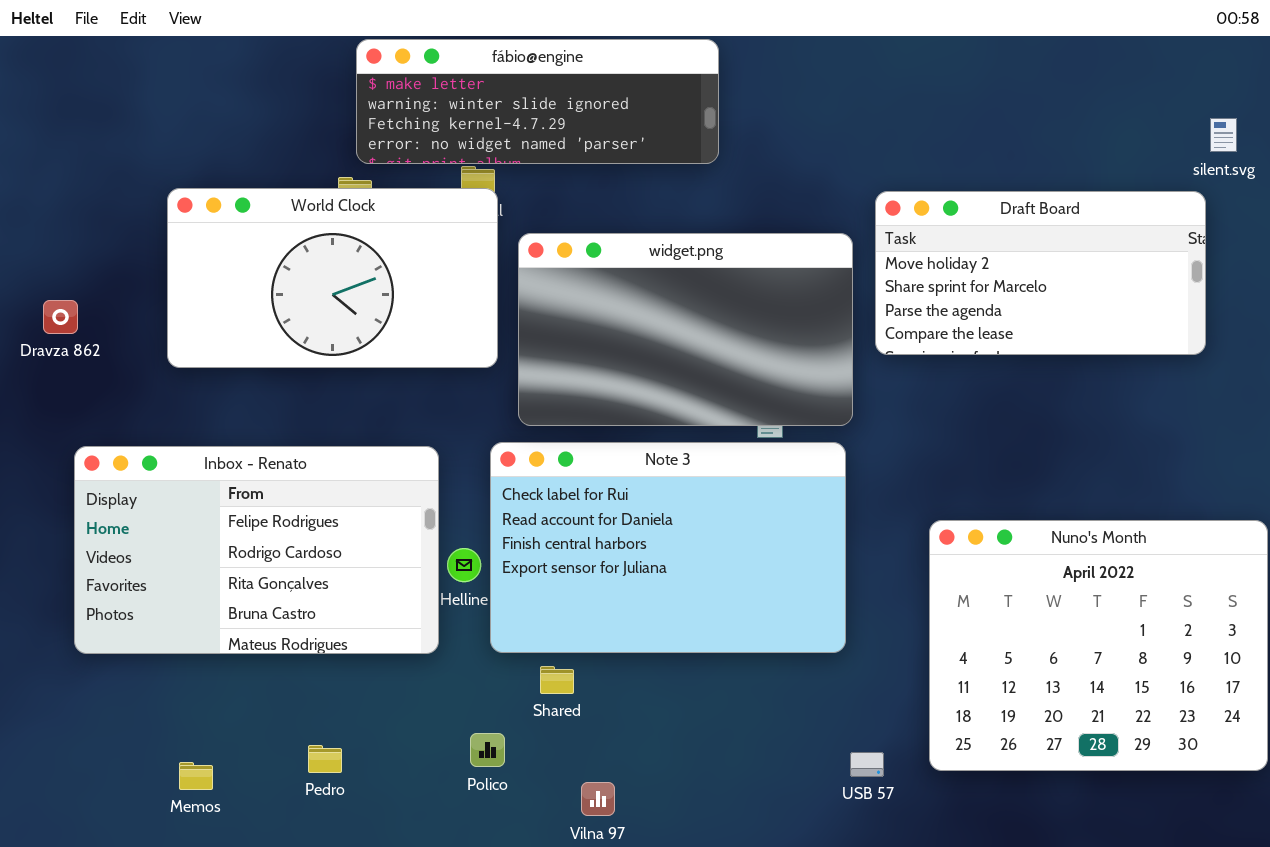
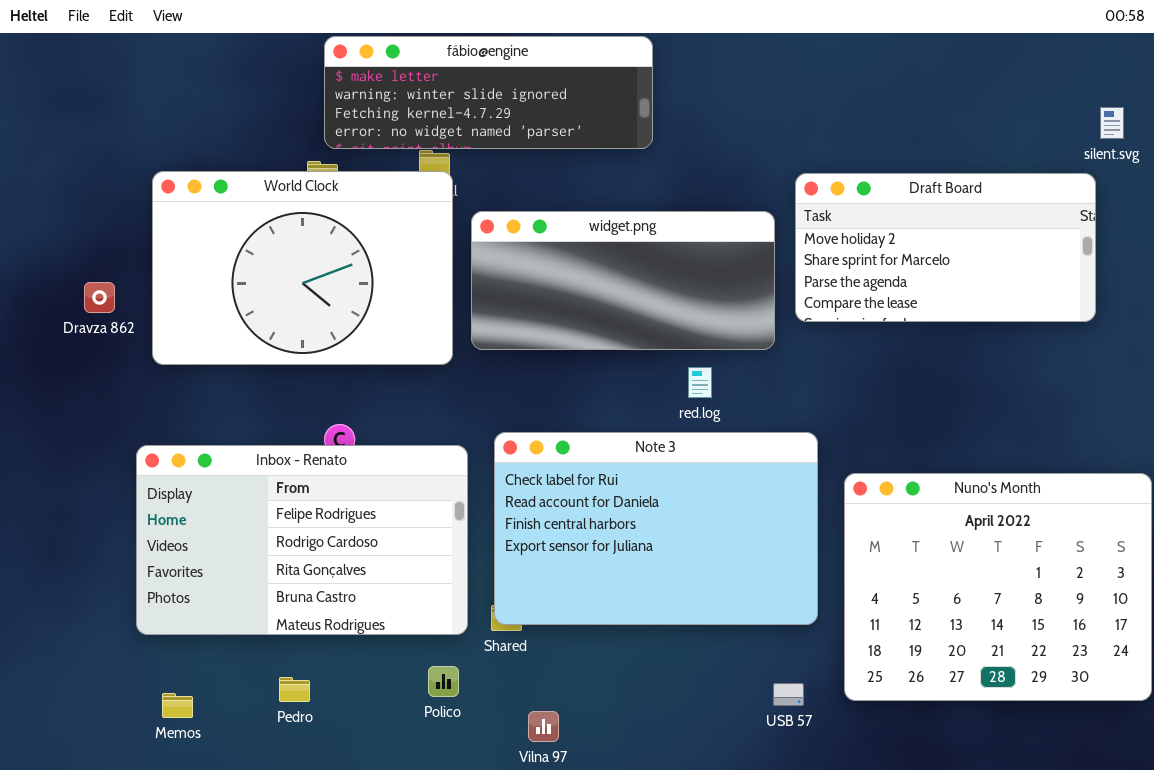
World Clock: [167,188,498,368] -> [152,171,453,365], resized
widget.png: [518,233,853,426] -> [471,211,775,350], resized
Dravza 862: [43,300,78,334] -> [84,282,115,313], moved
Note 3: [490,442,846,653] -> [494,432,818,625], moved
Inbox - Renato: [74,446,439,654] -> [136,445,468,635], moved

